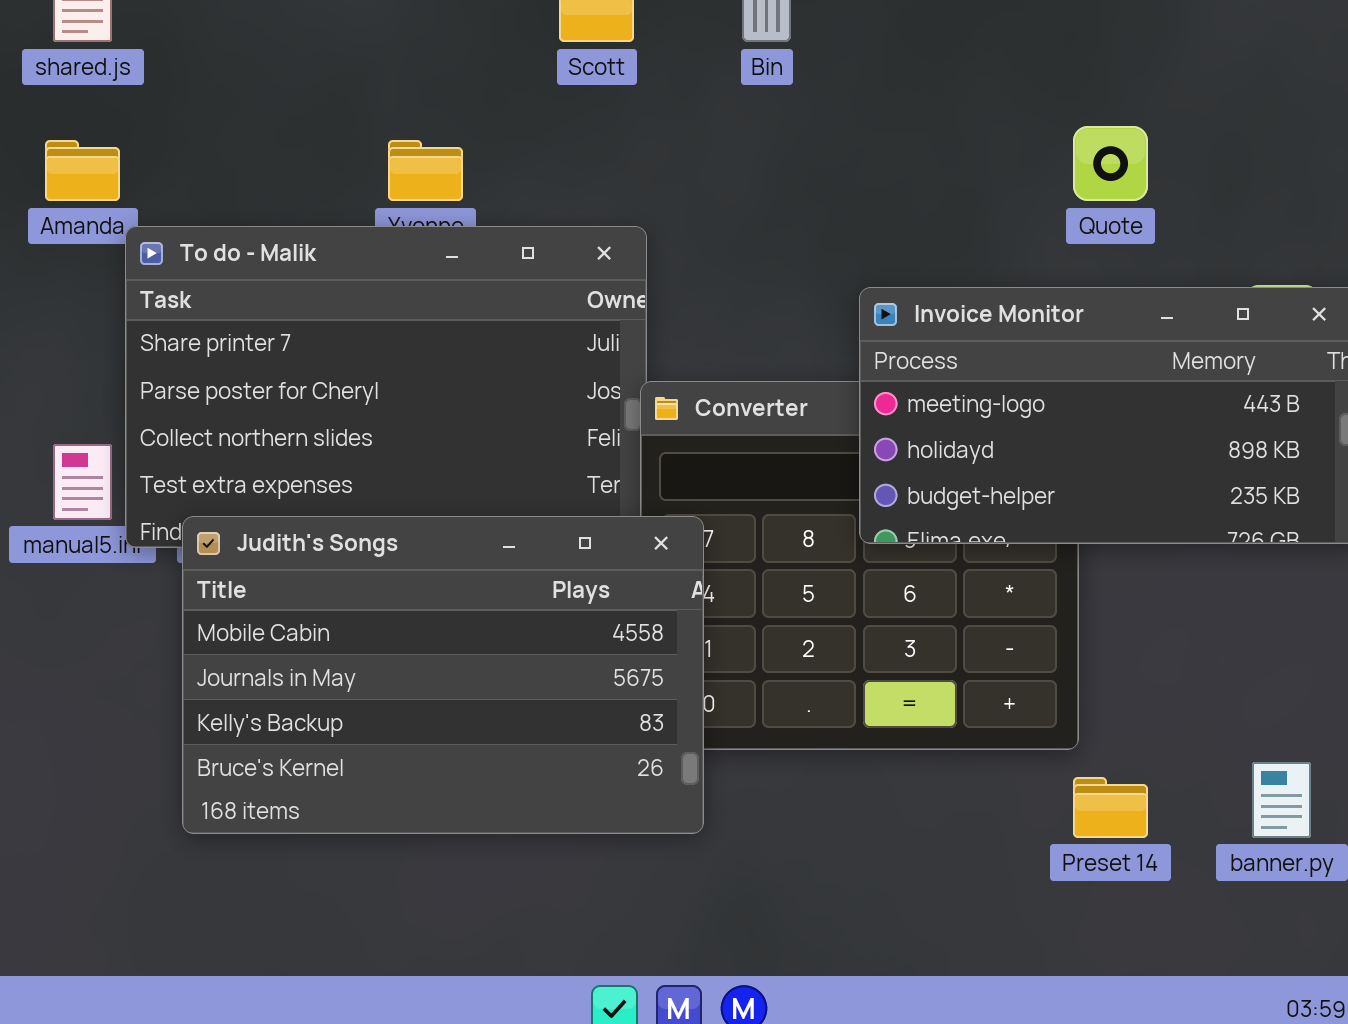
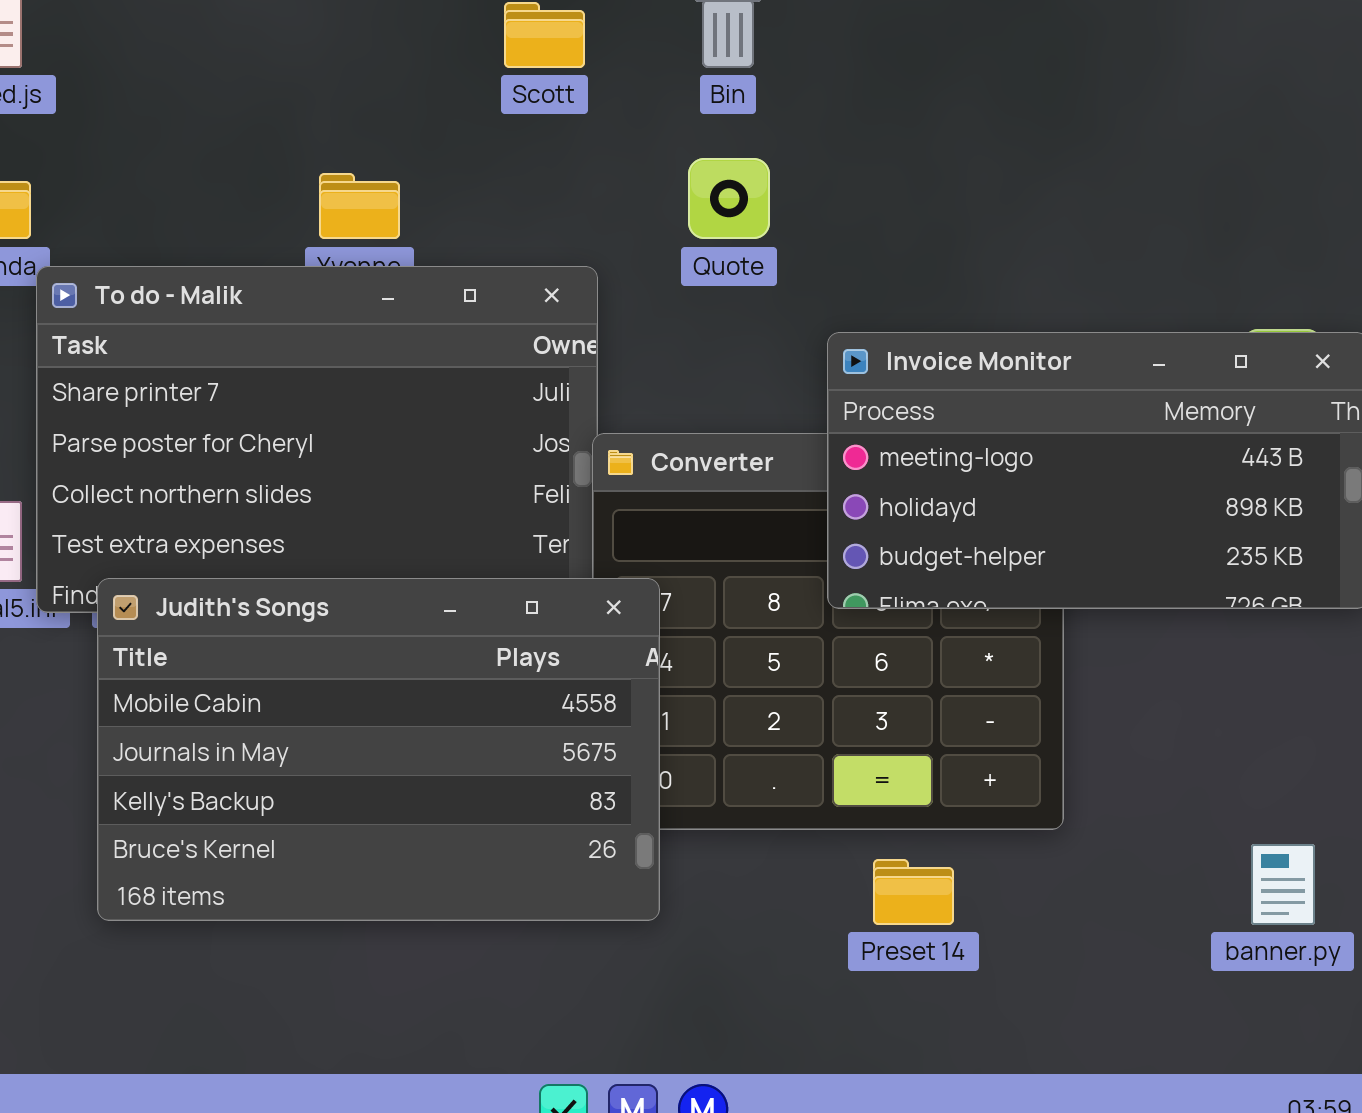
Quote: [1073,126,1148,201] -> [688,158,770,239], moved
Preset 14: [1073,777,1148,838] -> [873,859,954,925], moved

